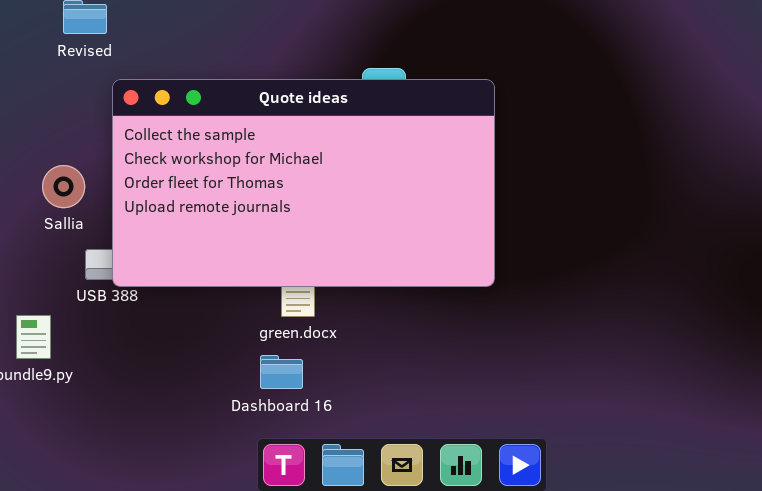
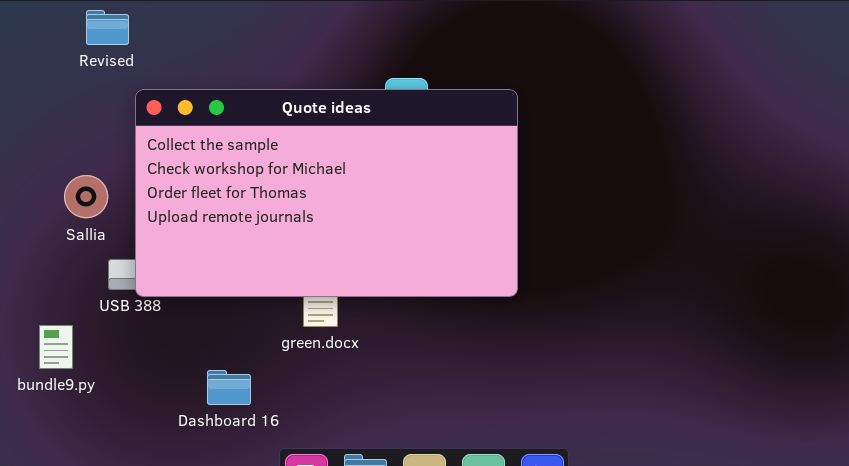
Dashboard 16: [260,355,303,389] -> [207,370,251,405], moved

